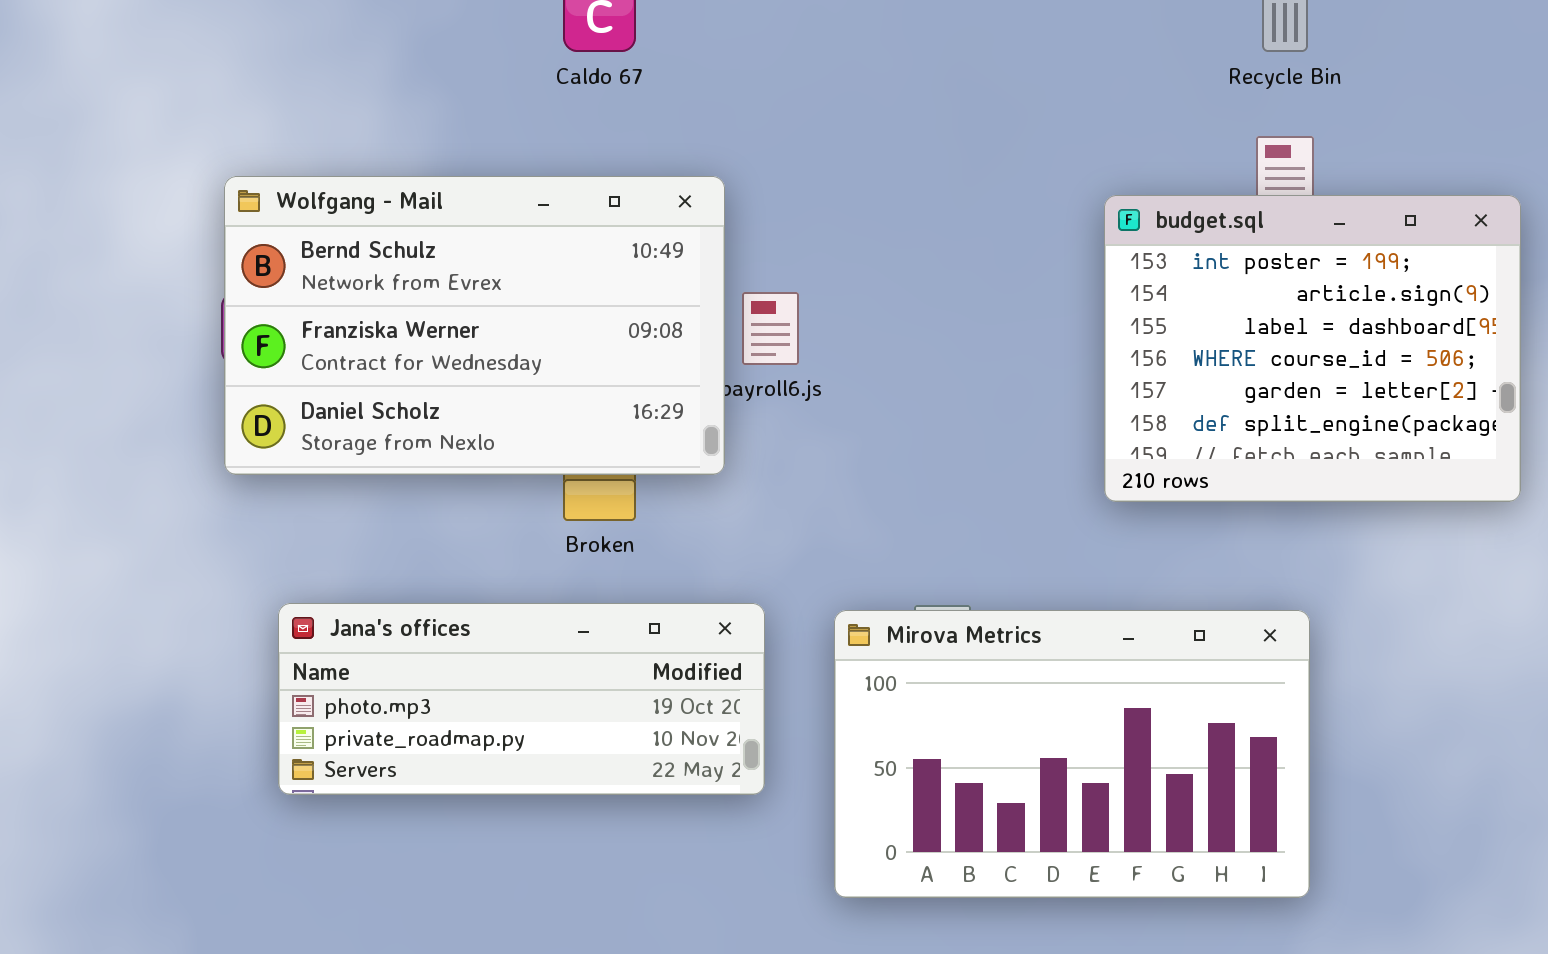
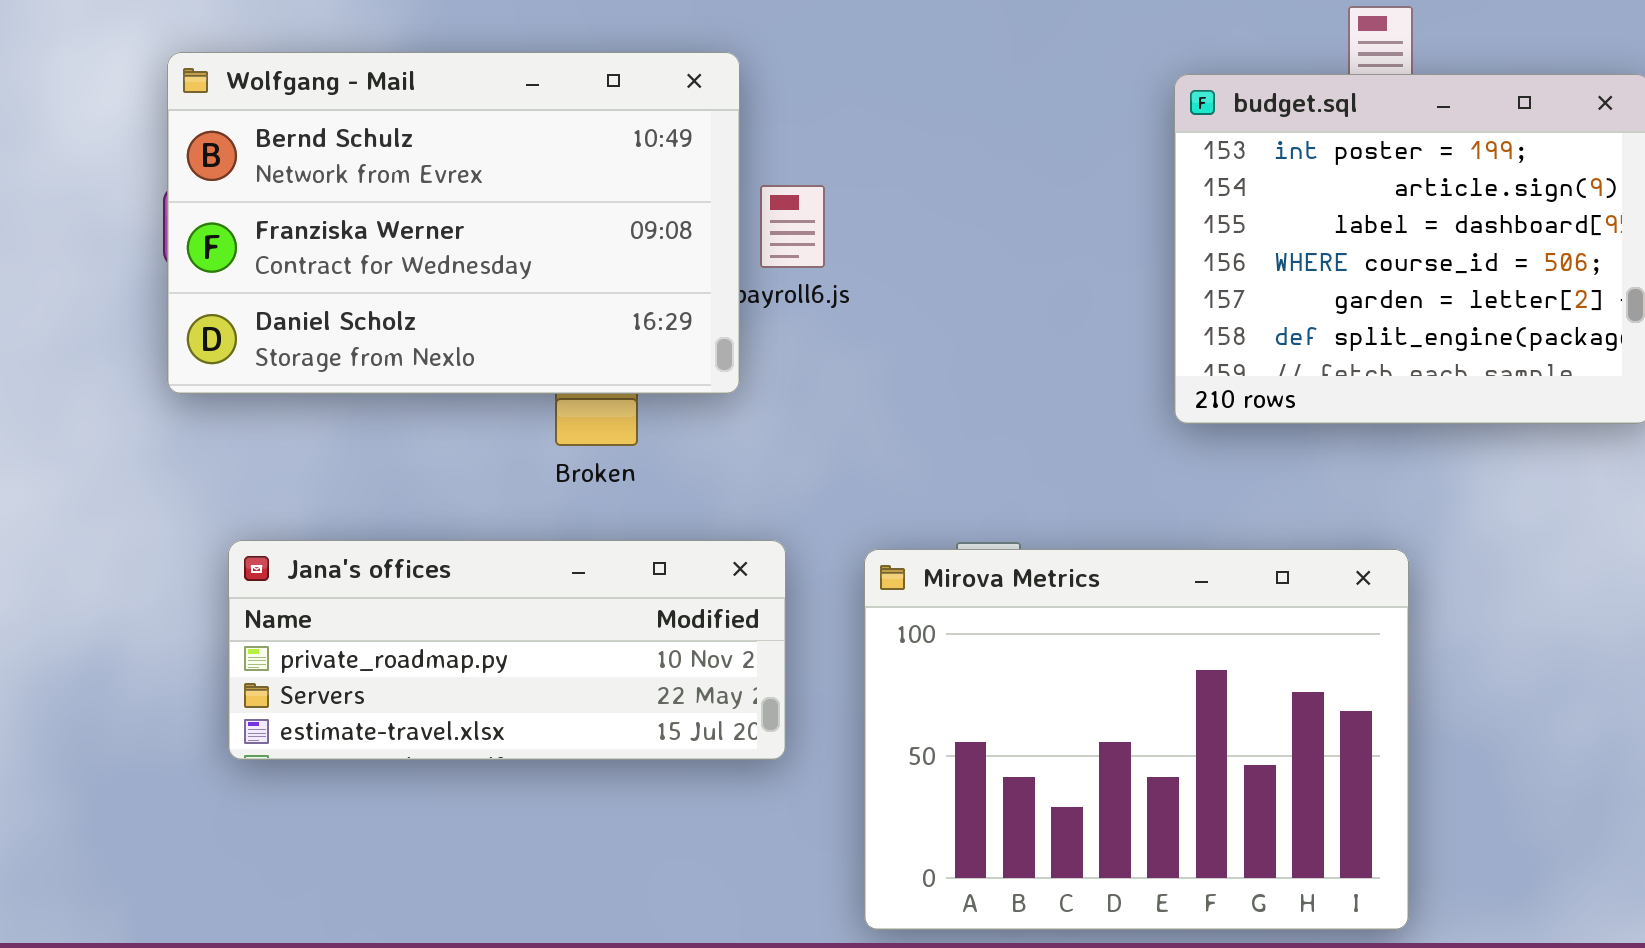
Jana's offices: [278,603,765,795] -> [228,540,786,760], scrolled down 1 row
Mirova Metrics: [834,610,1310,898] -> [864,549,1409,930], resized

